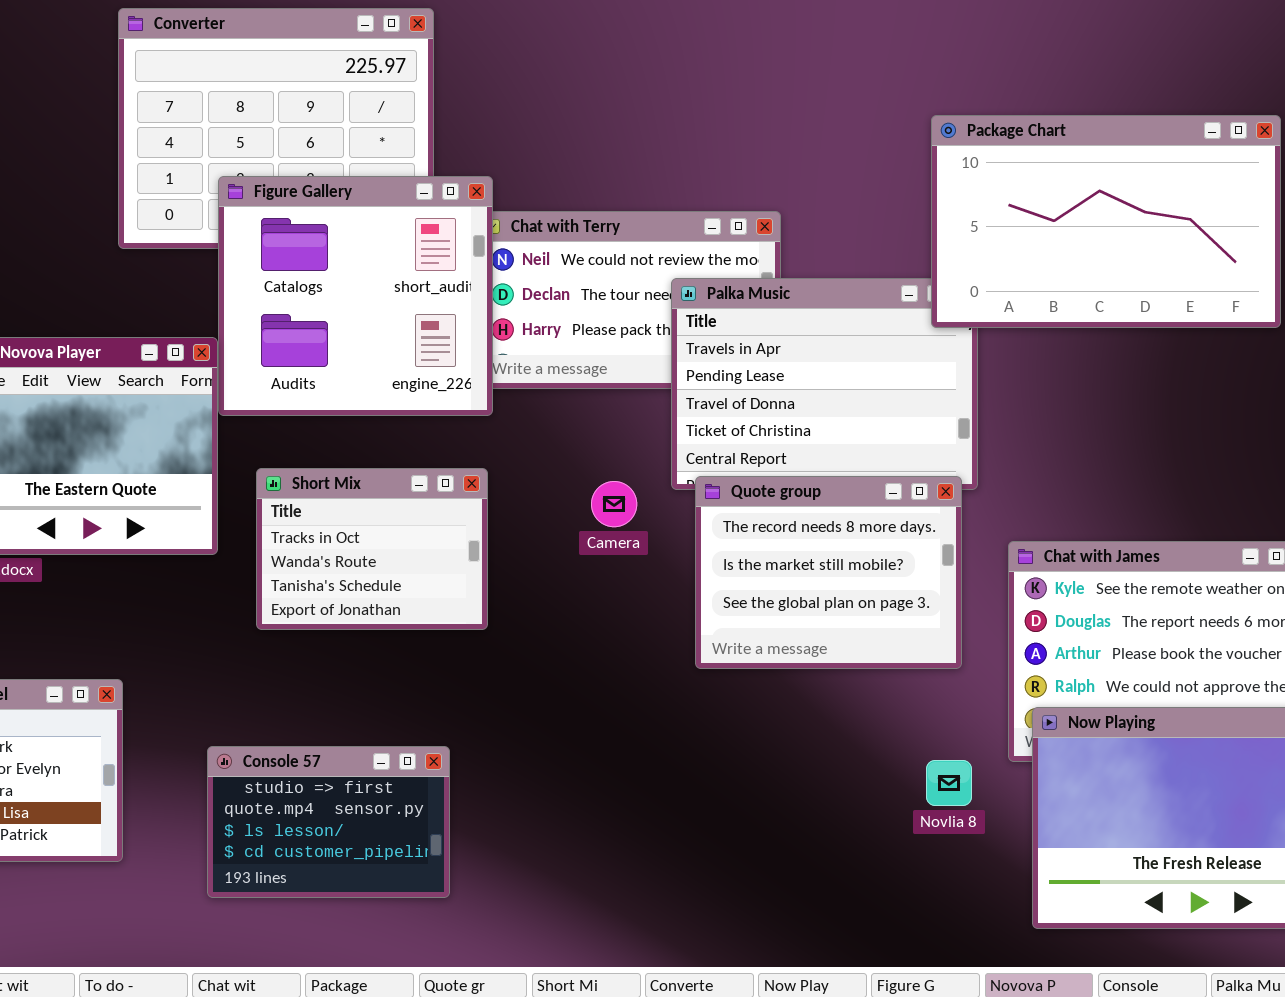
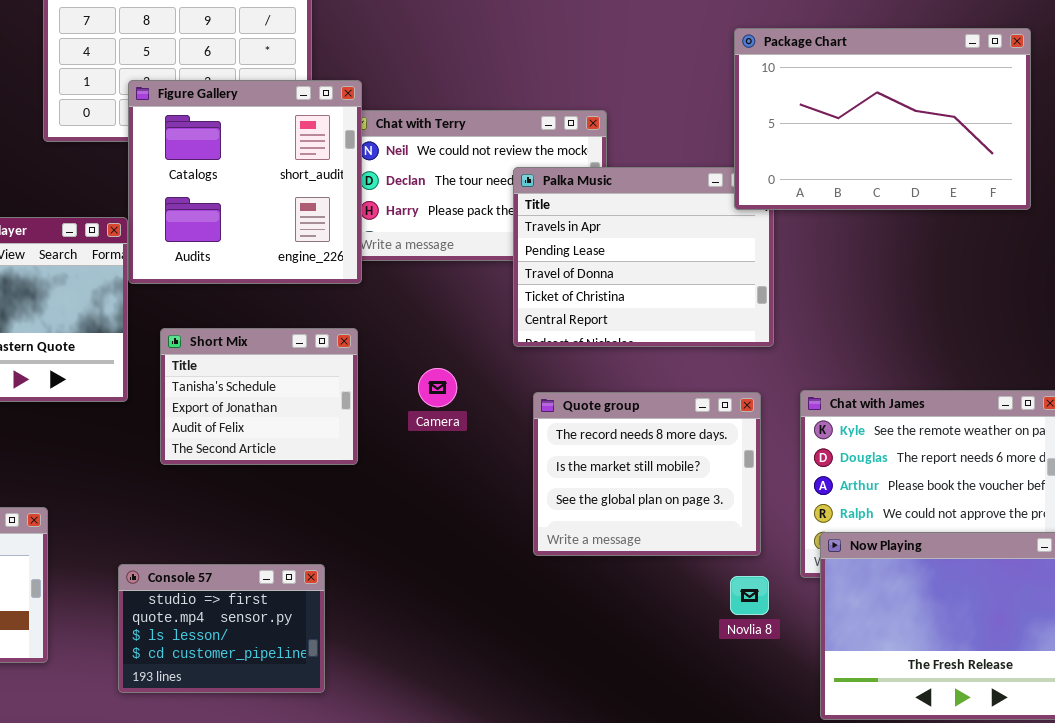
Short Mix: [256,468,488,630] -> [160,328,358,465], scrolled down 2 rows
Quote group: [695,476,962,669] -> [533,392,761,556], moved
Camera: [591,481,637,527] -> [418,368,457,407], moved

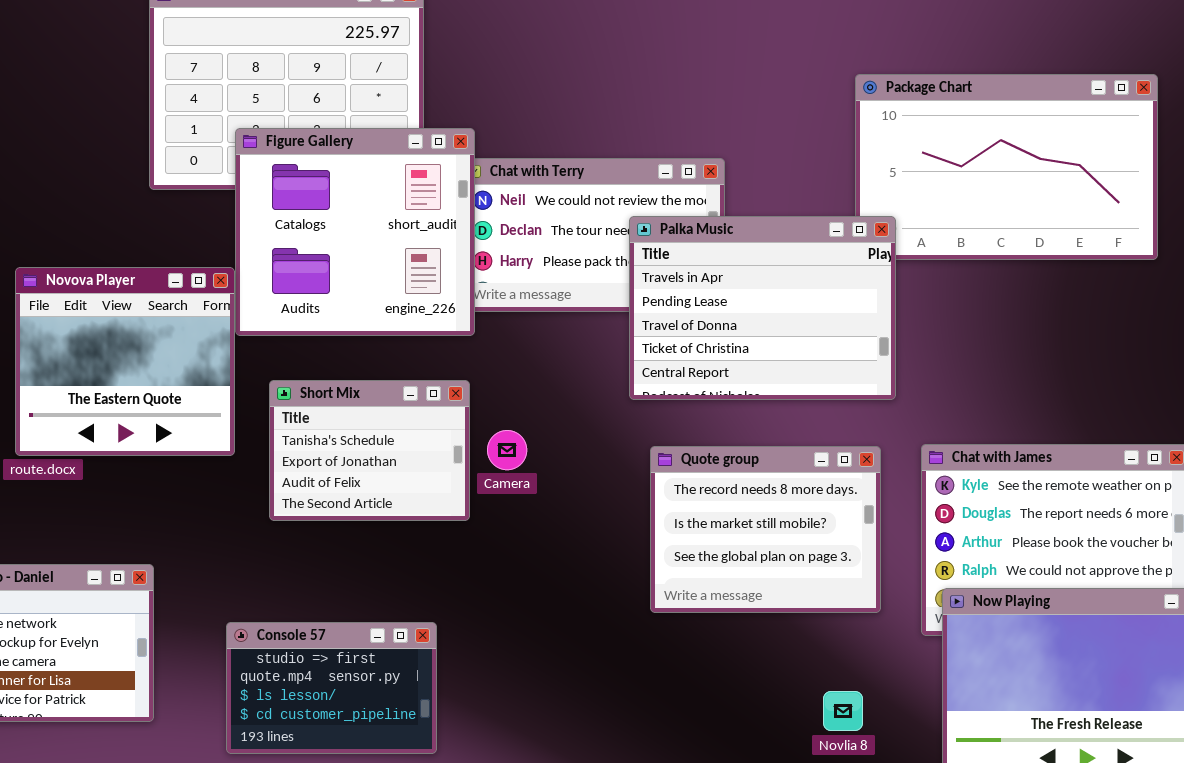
Palka Music: [513,167,774,347] -> [629,216,896,400], raised
Camera: [418,368,457,407] -> [487,430,527,470], moved
Novlia 8: [730,576,769,615] -> [823,691,863,731], moved

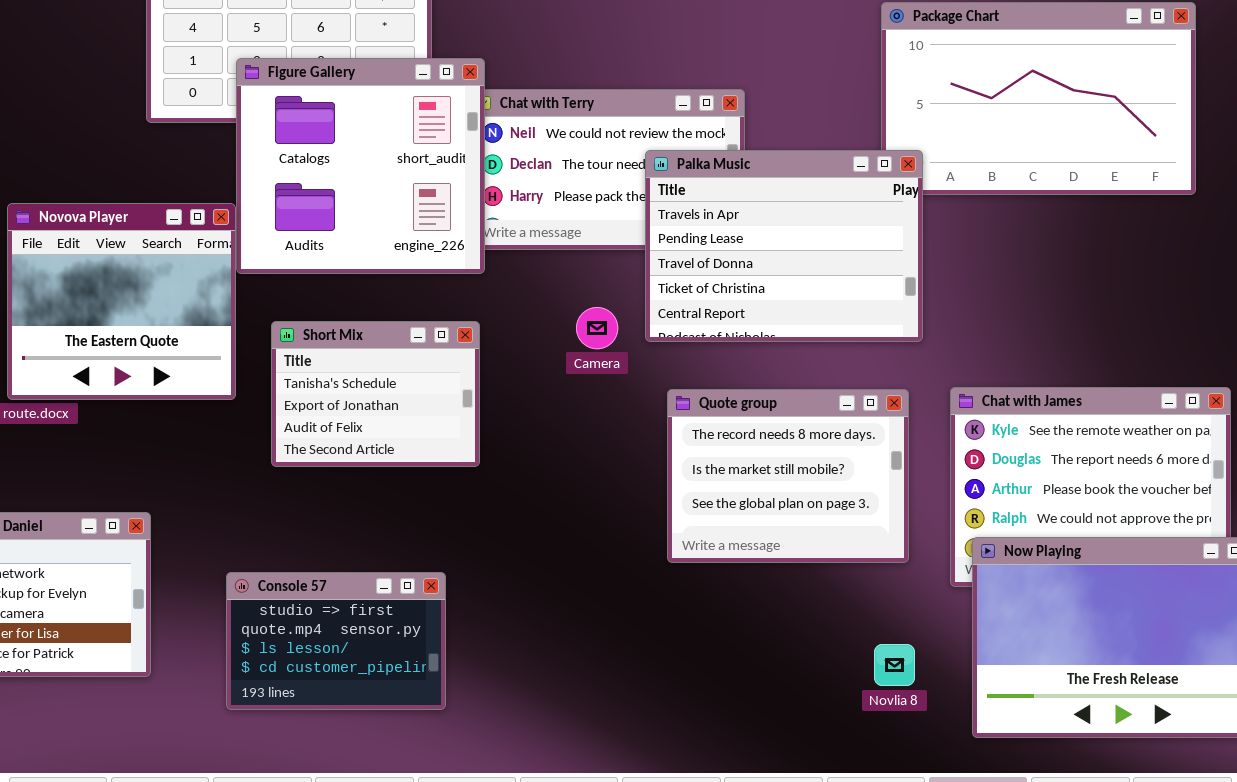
Camera: [487,430,527,470] -> [576,307,618,349], moved
Novlia 8: [823,691,863,731] -> [874,644,915,686], moved

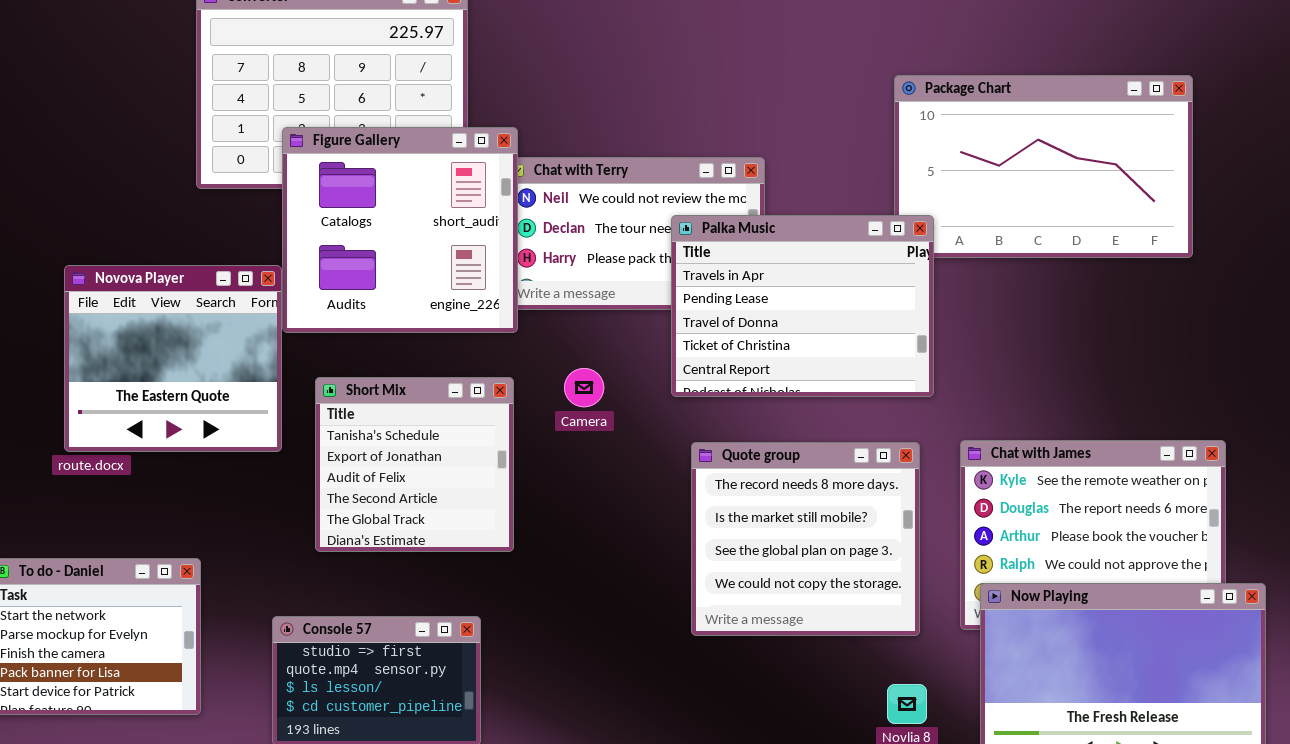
Camera: [576,307,618,349] -> [564,368,604,407], moved
Short Mix: [271,321,480,467] -> [315,377,514,552], resized
Quote group: [667,389,909,563] -> [691,442,920,636], resized

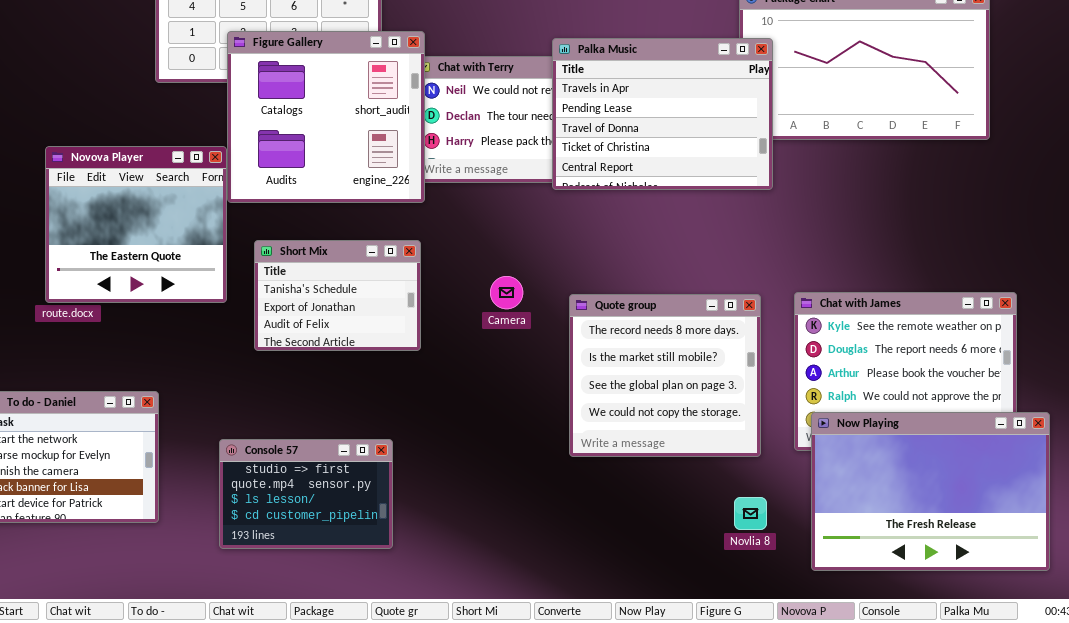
Palka Music: [671,215,934,397] -> [552,38,773,190], moved
Camera: [564,368,604,407] -> [490,276,523,309], moved
Short Mix: [315,377,514,552] -> [254,240,421,351], resized

